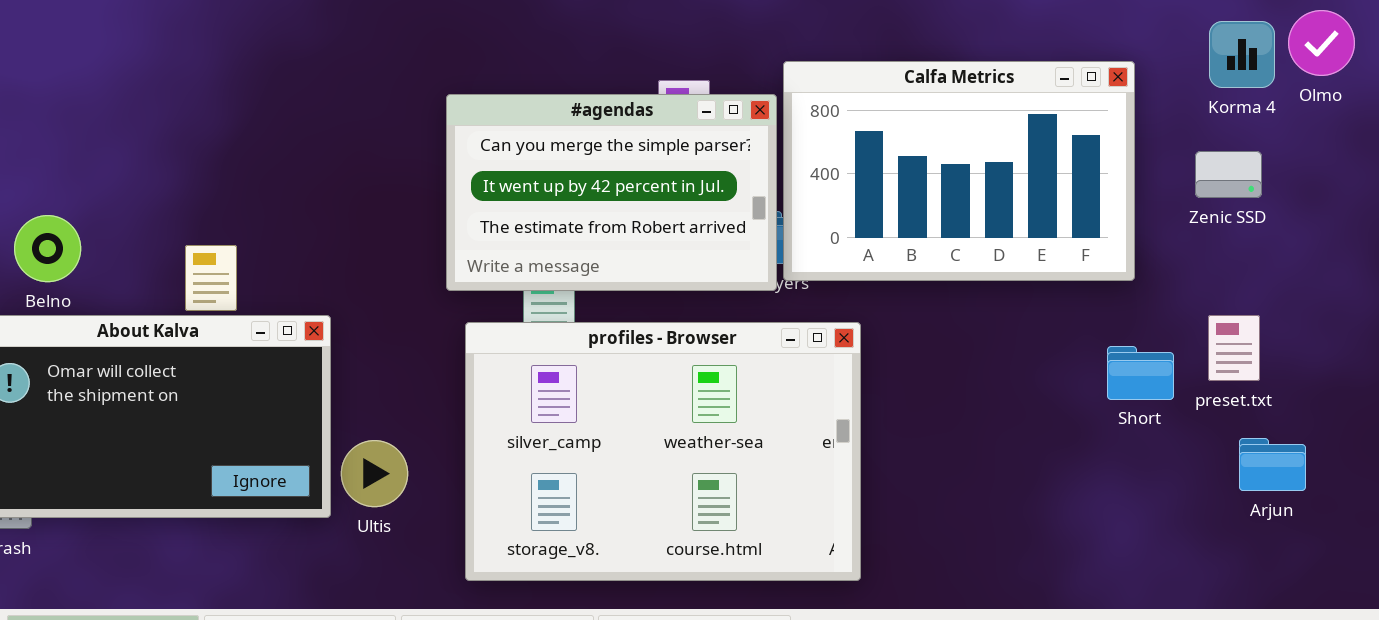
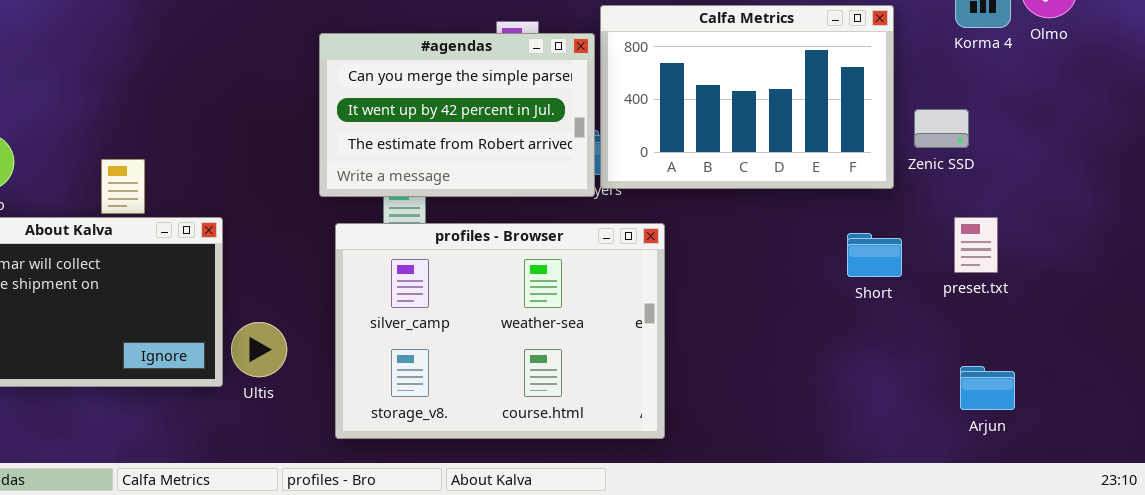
Zenic SSD: [1195,151,1262,198] -> [914,109,969,148], moved
Short: [1107,346,1174,400] -> [847,233,902,277], moved
Arjun: [1239,438,1306,491] -> [960,366,1015,410], moved

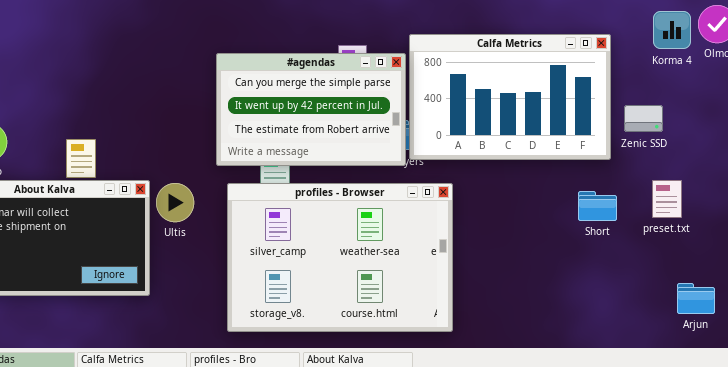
Ultis: [231,322,287,377] -> [156,183,194,222], moved
Arjun: [960,366,1015,410] -> [677,283,715,314], moved

